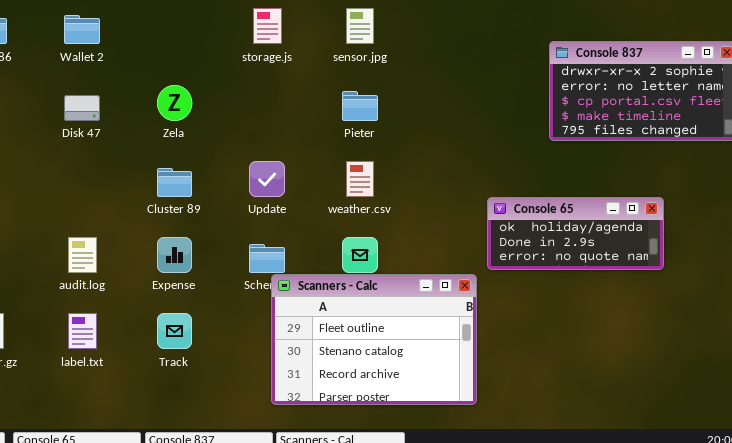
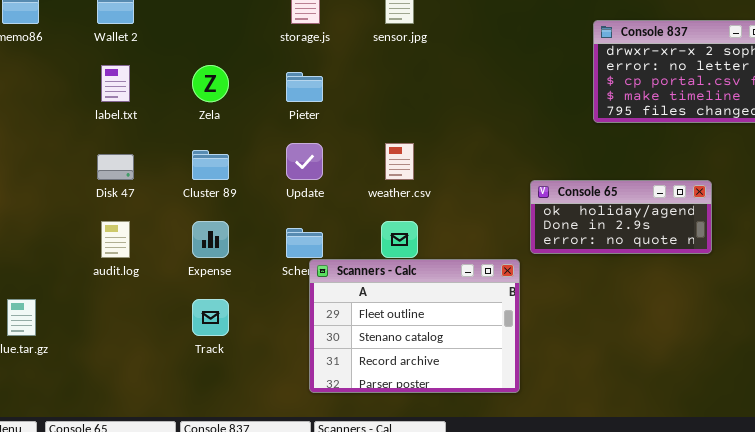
Pieter: [342,91,378,121] -> [286,72,323,102], moved
Disk 47: [64,95,100,121] -> [97,154,134,180], moved
label.txt: [68,313,97,349] -> [101,65,130,102], moved

